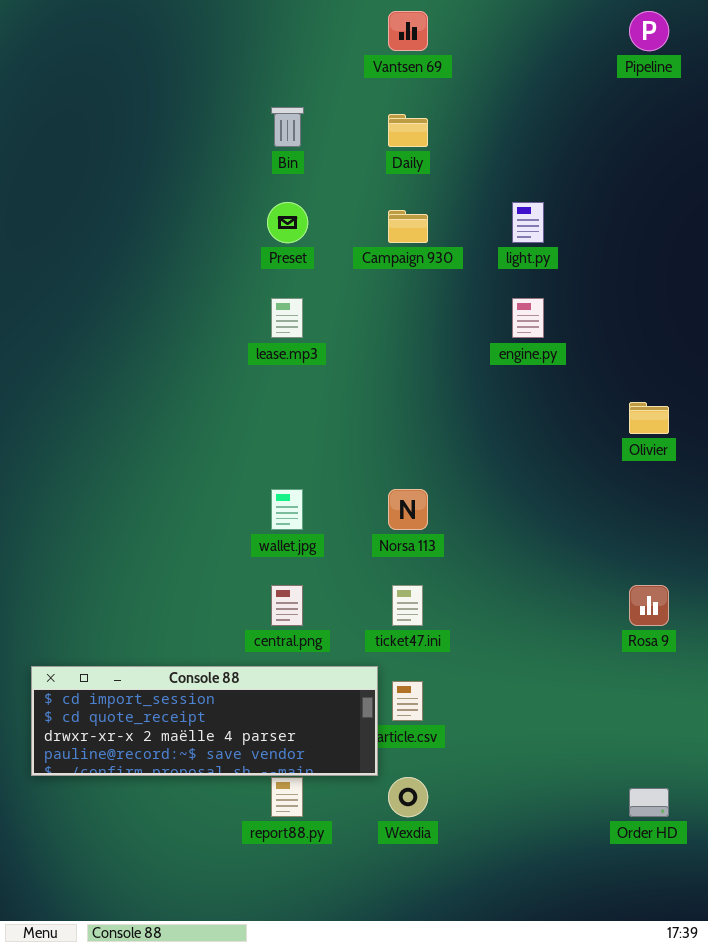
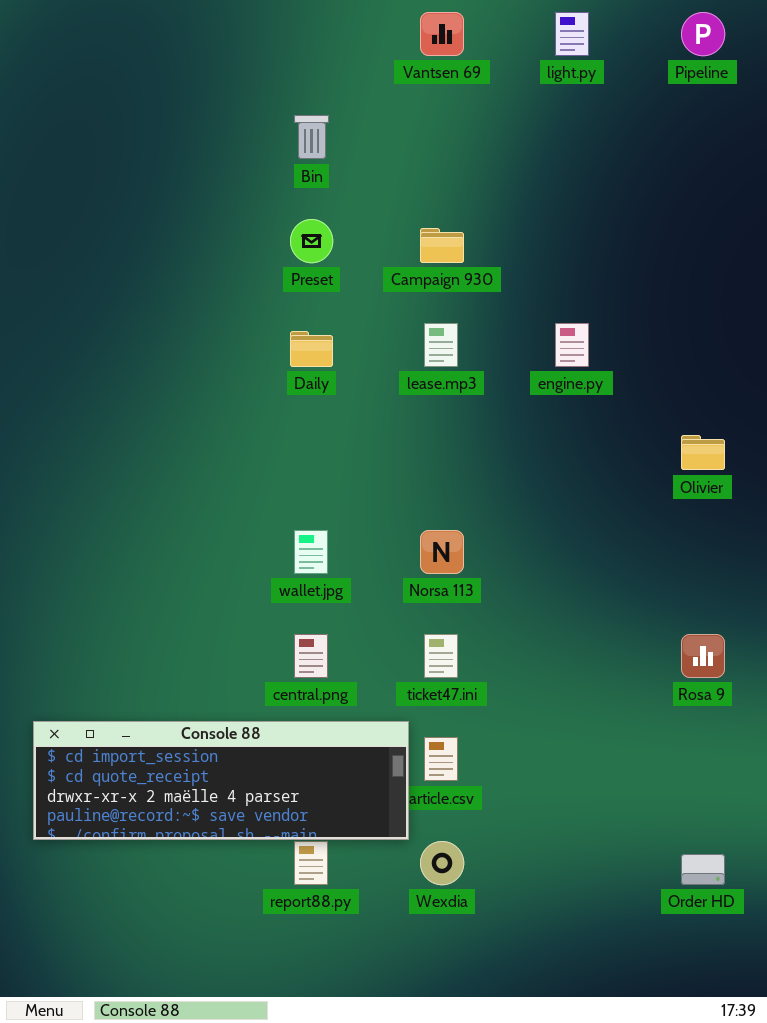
Daily: [388,114,428,147] -> [290,331,333,367], moved
light.py: [512,202,544,243] -> [555,12,589,56], moved
lease.mp3: [271,298,303,338] -> [424,323,458,367], moved

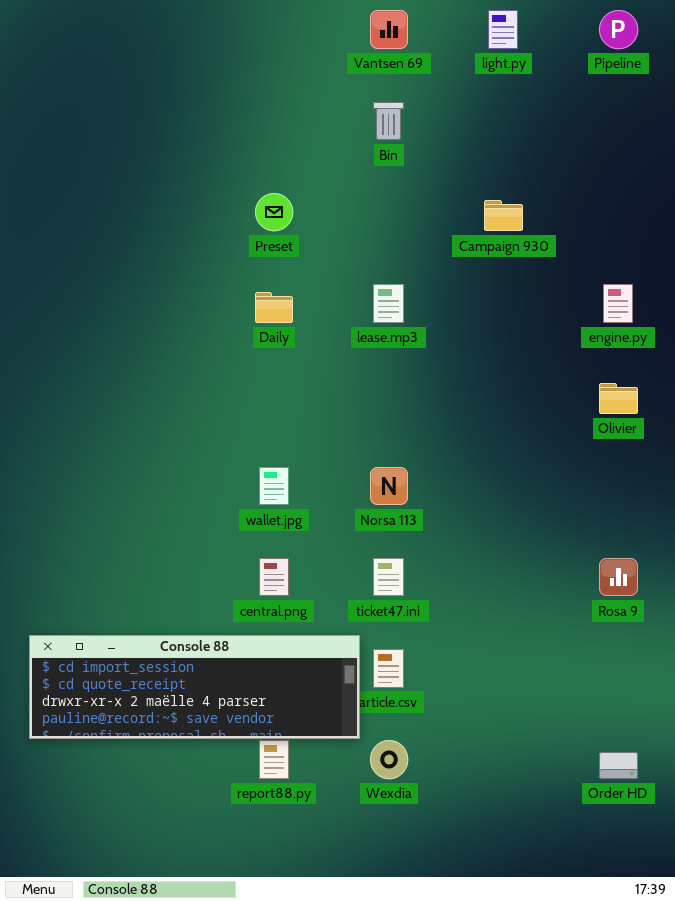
Bin: [294,115,329,159] -> [373,102,404,140], moved
Campaign 930: [420,228,464,263] -> [484,200,523,231], moved
engine.py: [555,323,589,367] -> [603,284,633,323], moved

